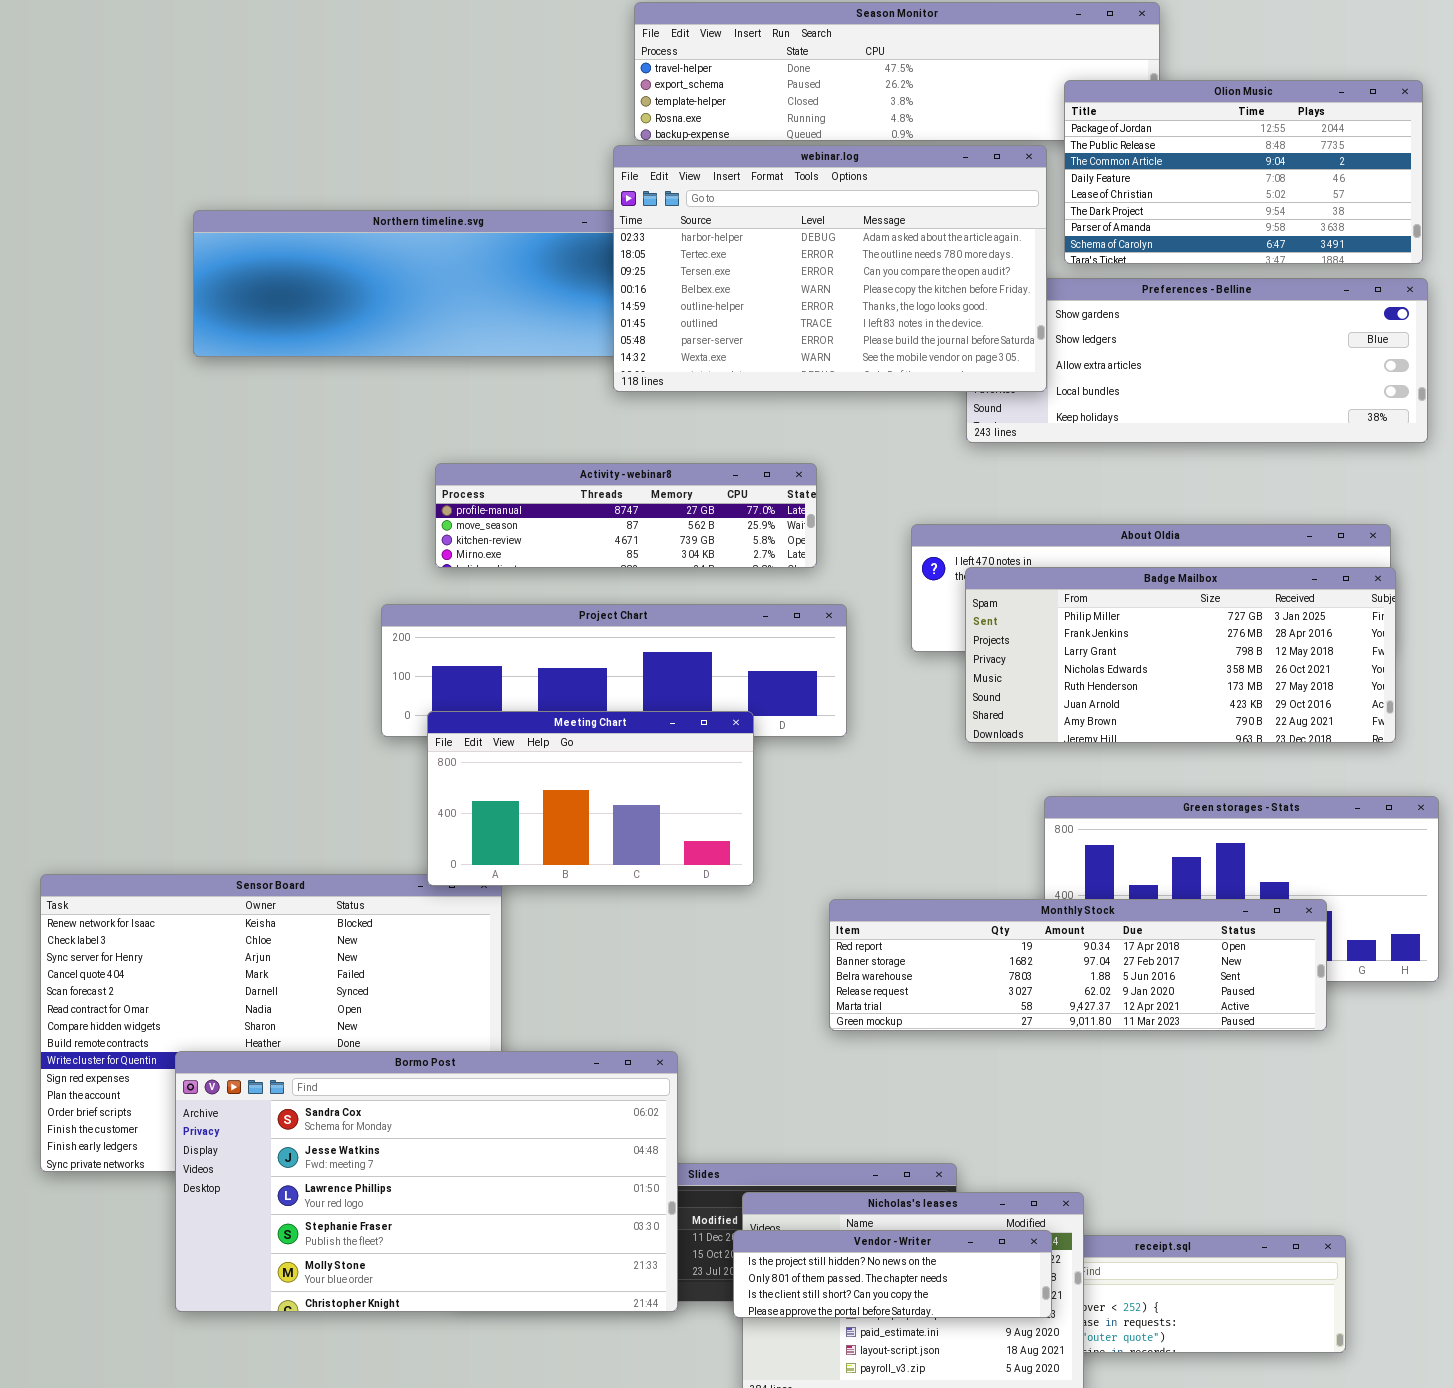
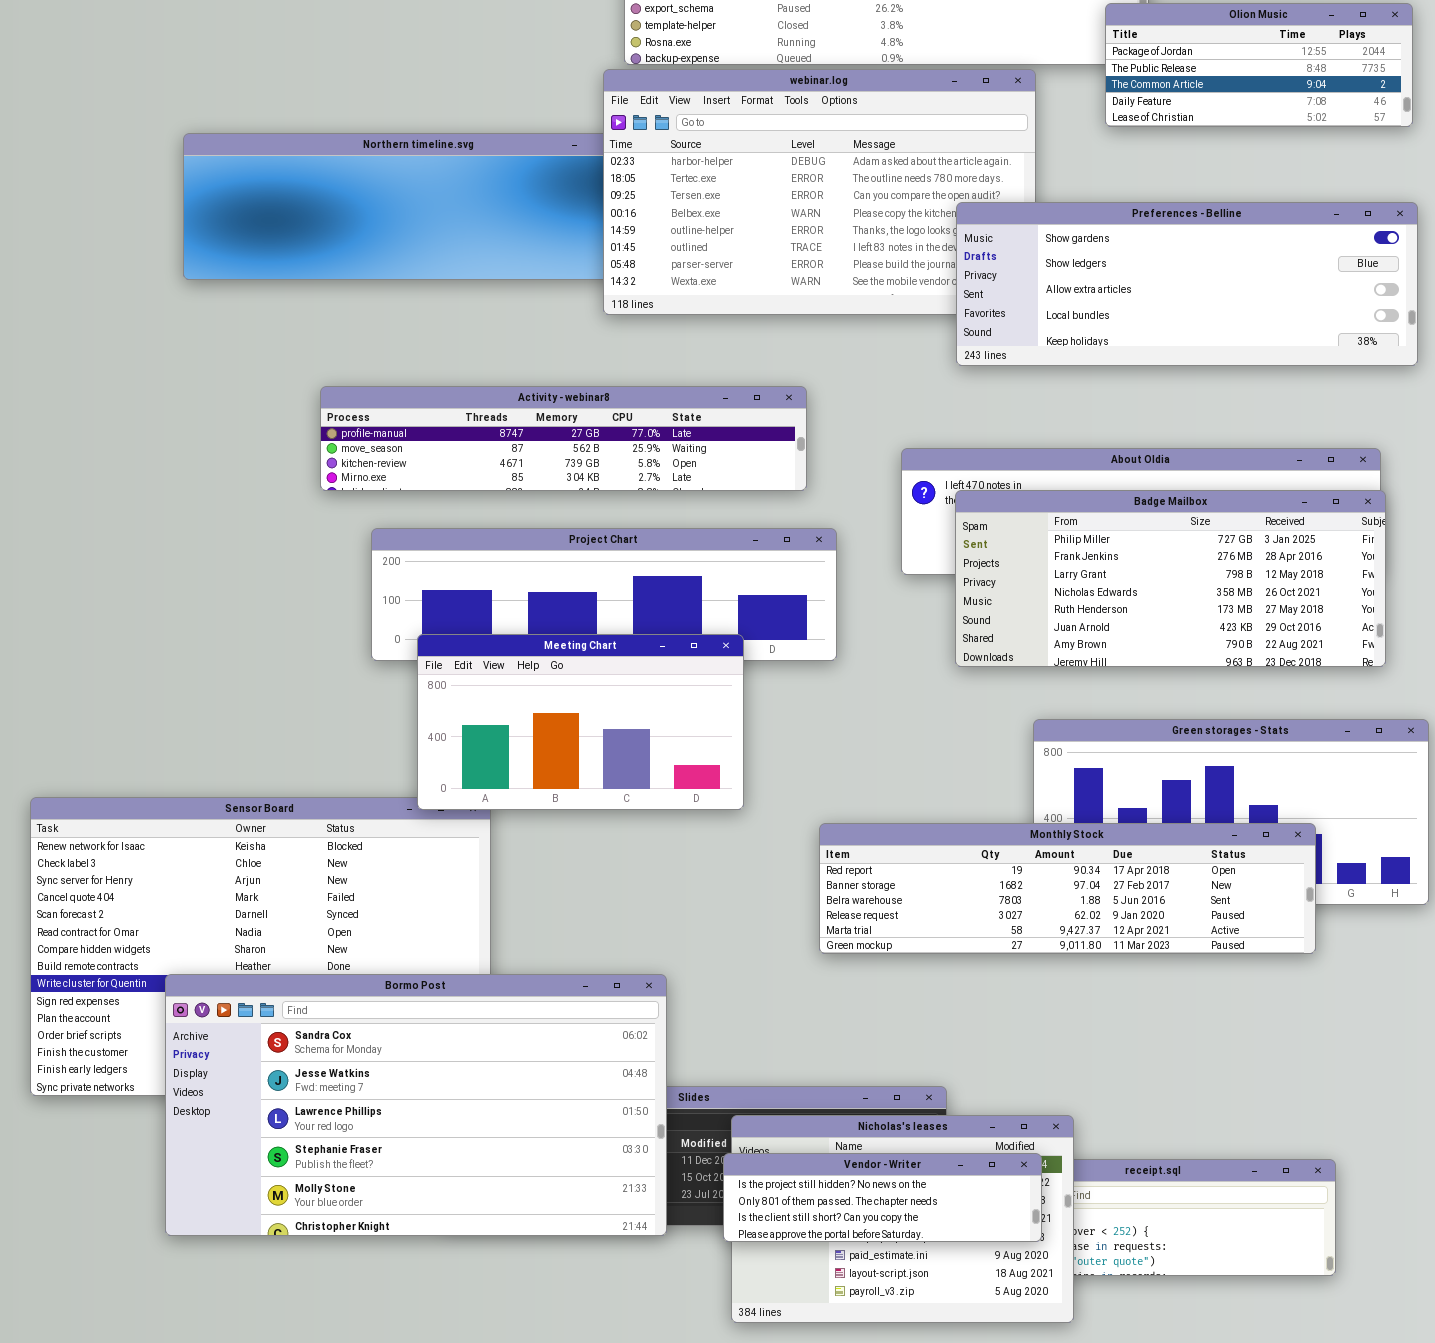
Olion Music: [1064,80,1423,264] -> [1105,3,1413,127], resized
Preferences - Belline: [966,278,1428,443] -> [956,202,1418,366], raised
Activity - webinar8: [435,463,817,568] -> [320,386,807,491], resized

